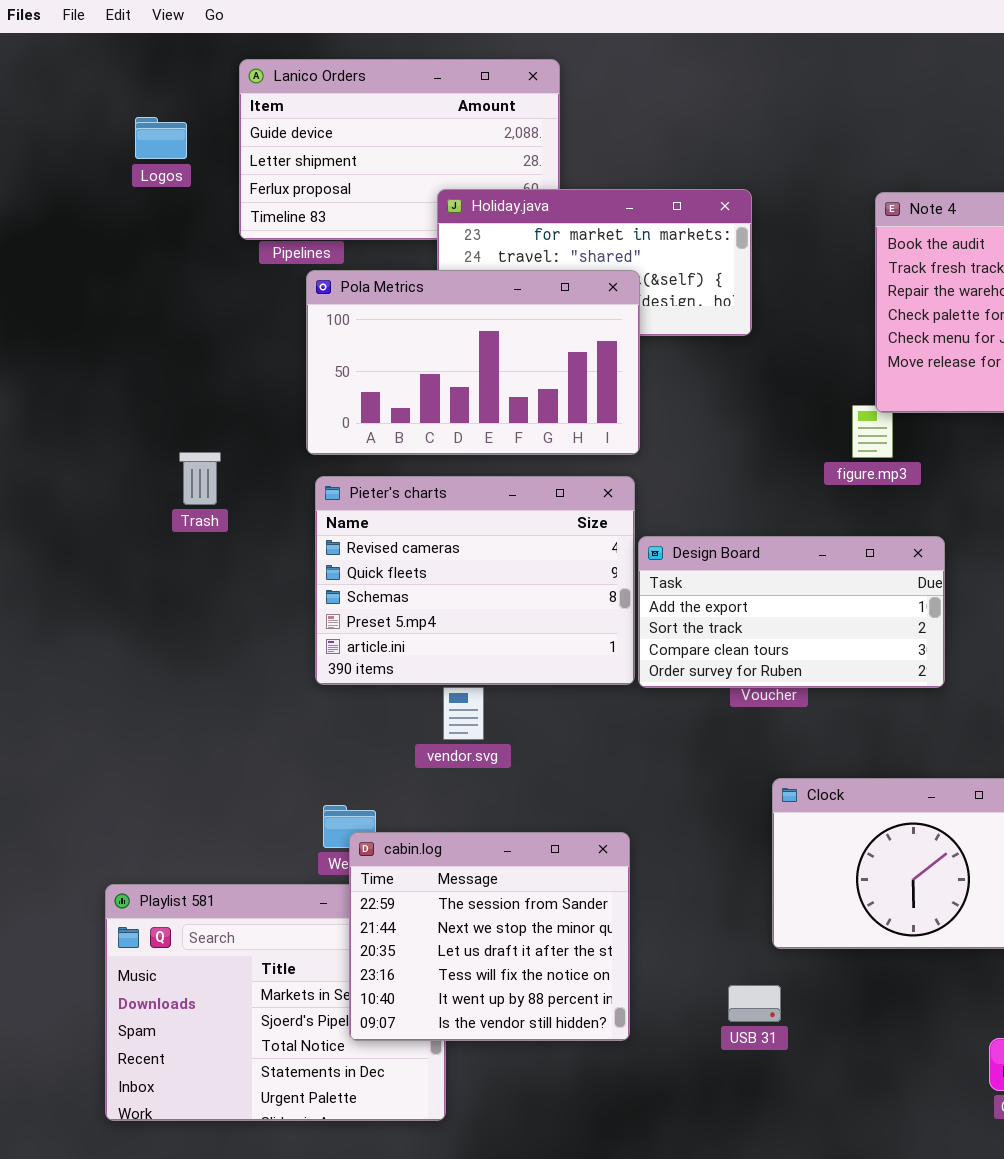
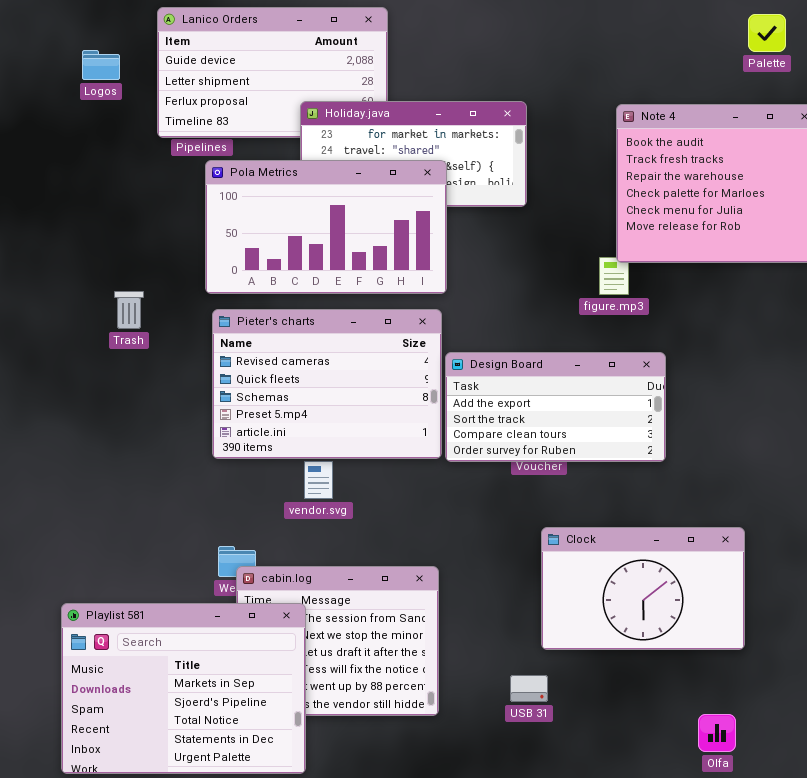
Playlist 581: [105,884,446,1121] -> [61,603,306,774], raised

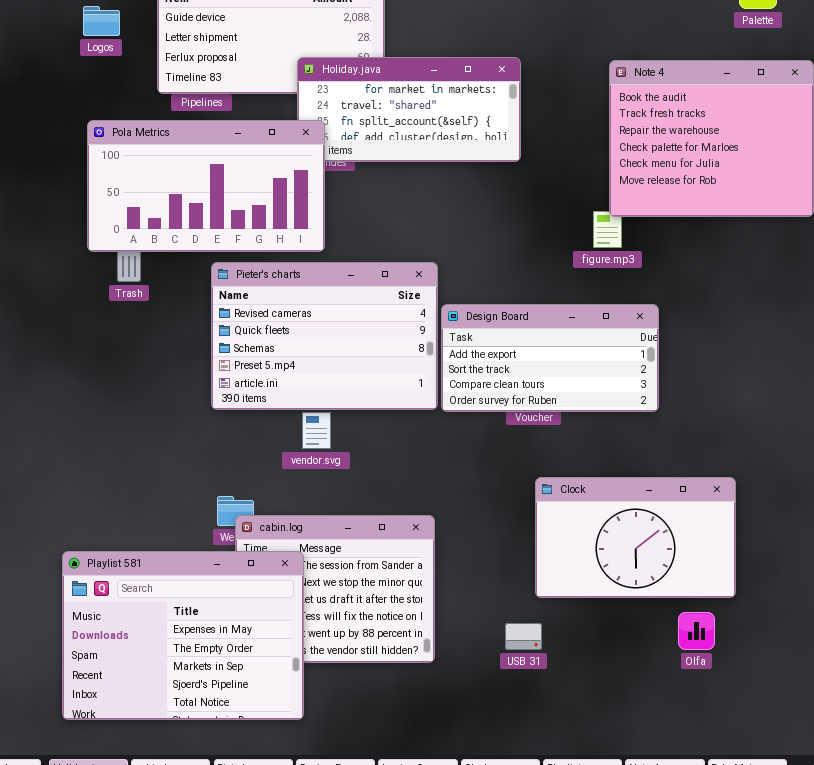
Pola Metrics: [205,160,447,294] -> [87,120,325,252], moved
Playlist 581: [61,603,306,774] -> [62,551,304,720], scrolled up 2 rows
Olfa: [698,714,736,752] -> [678,612,715,650], moved

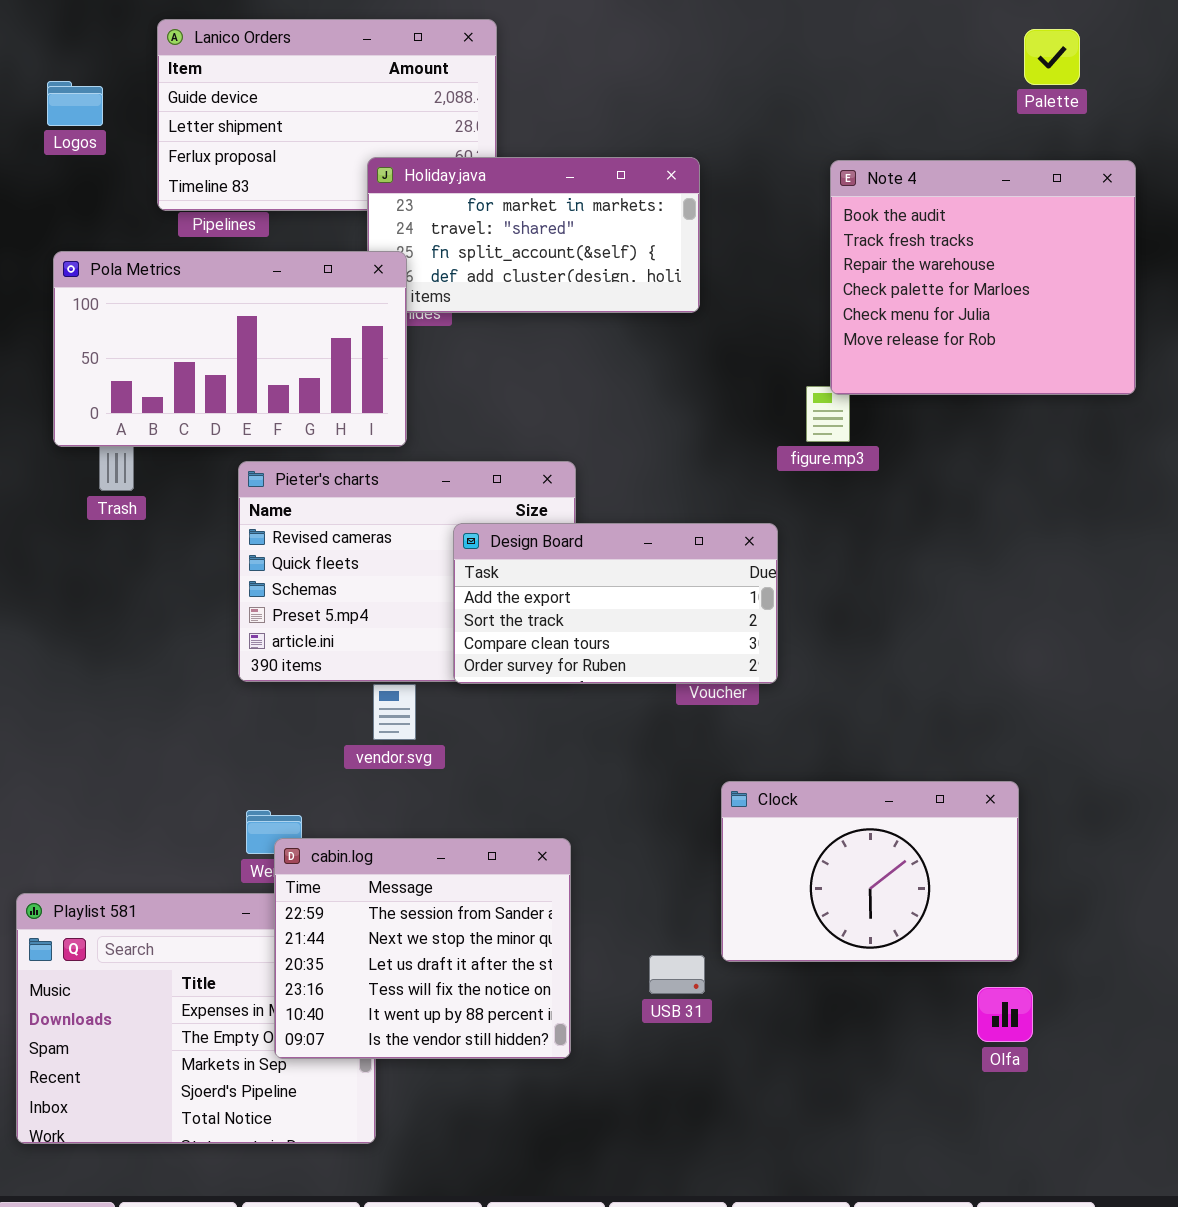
Design Board: [441,304,659,412] -> [453,523,778,684], moved
cabin.log: [235,515,435,663] -> [274,838,571,1059], raised
Olfa: [678,612,715,650] -> [977,987,1033,1042], moved
USB 31: [505,623,542,650] -> [649,955,705,994], moved

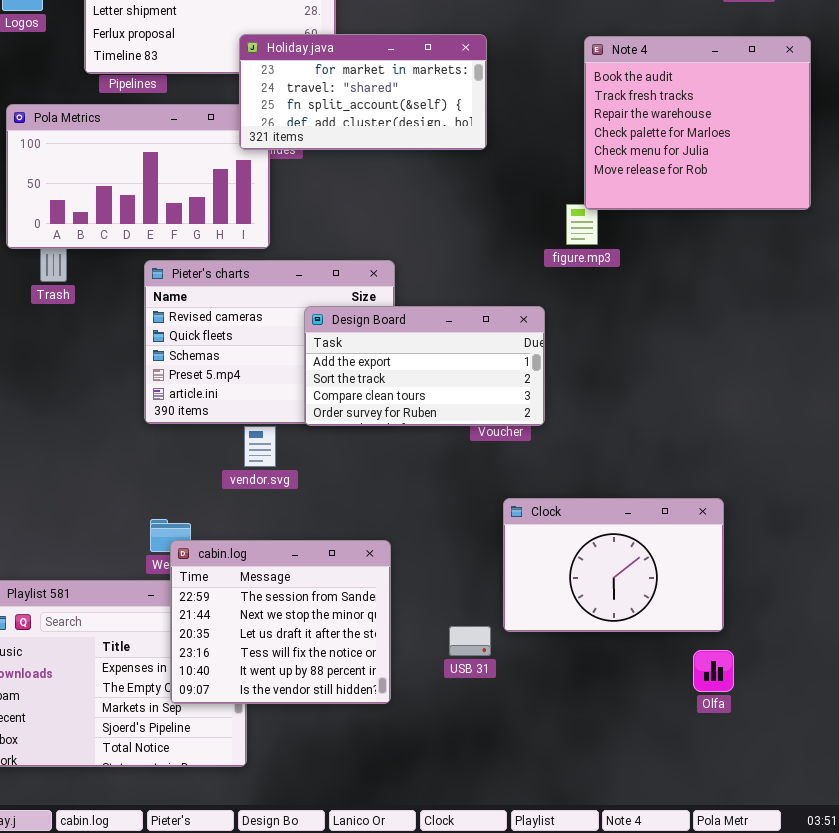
Holiday.java: [367,157,700,313] -> [239,34,487,150], raised

